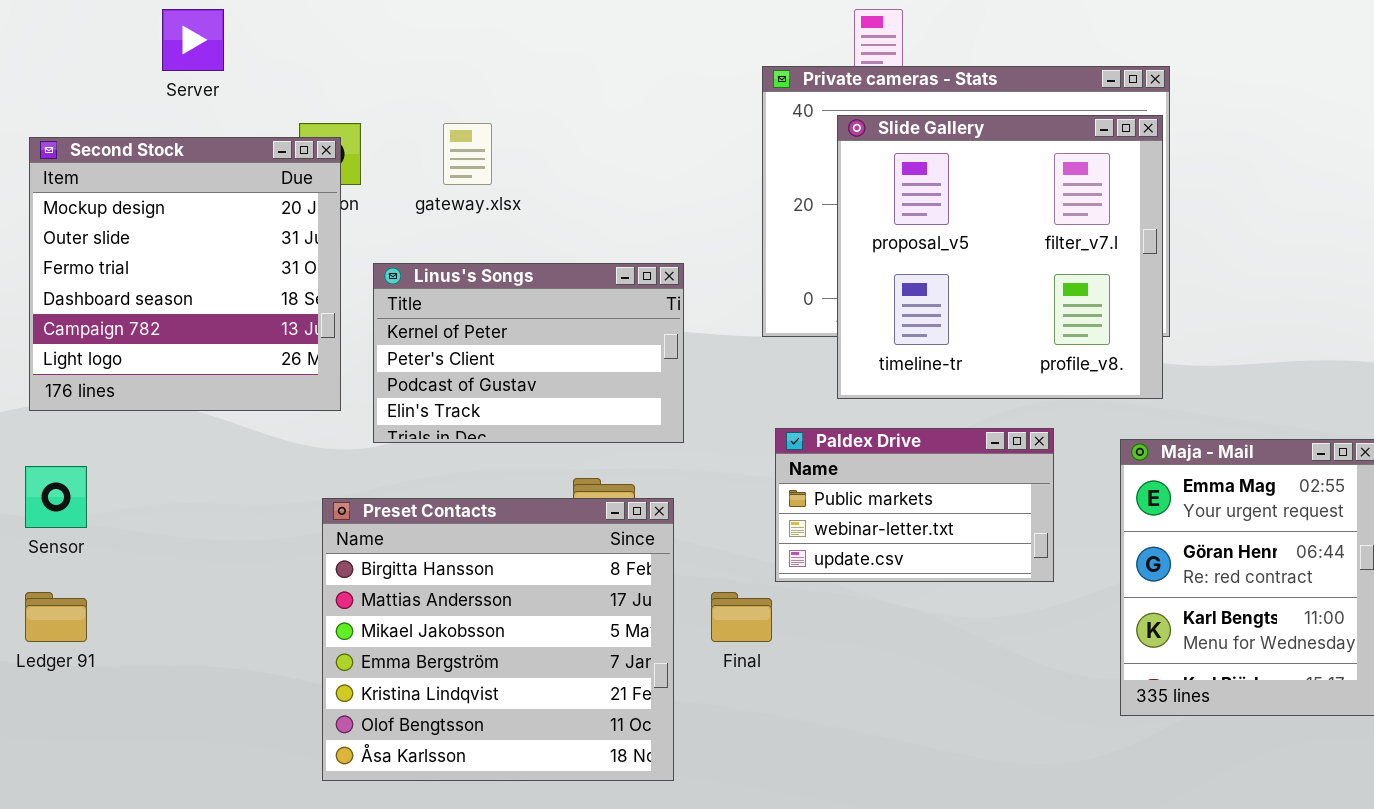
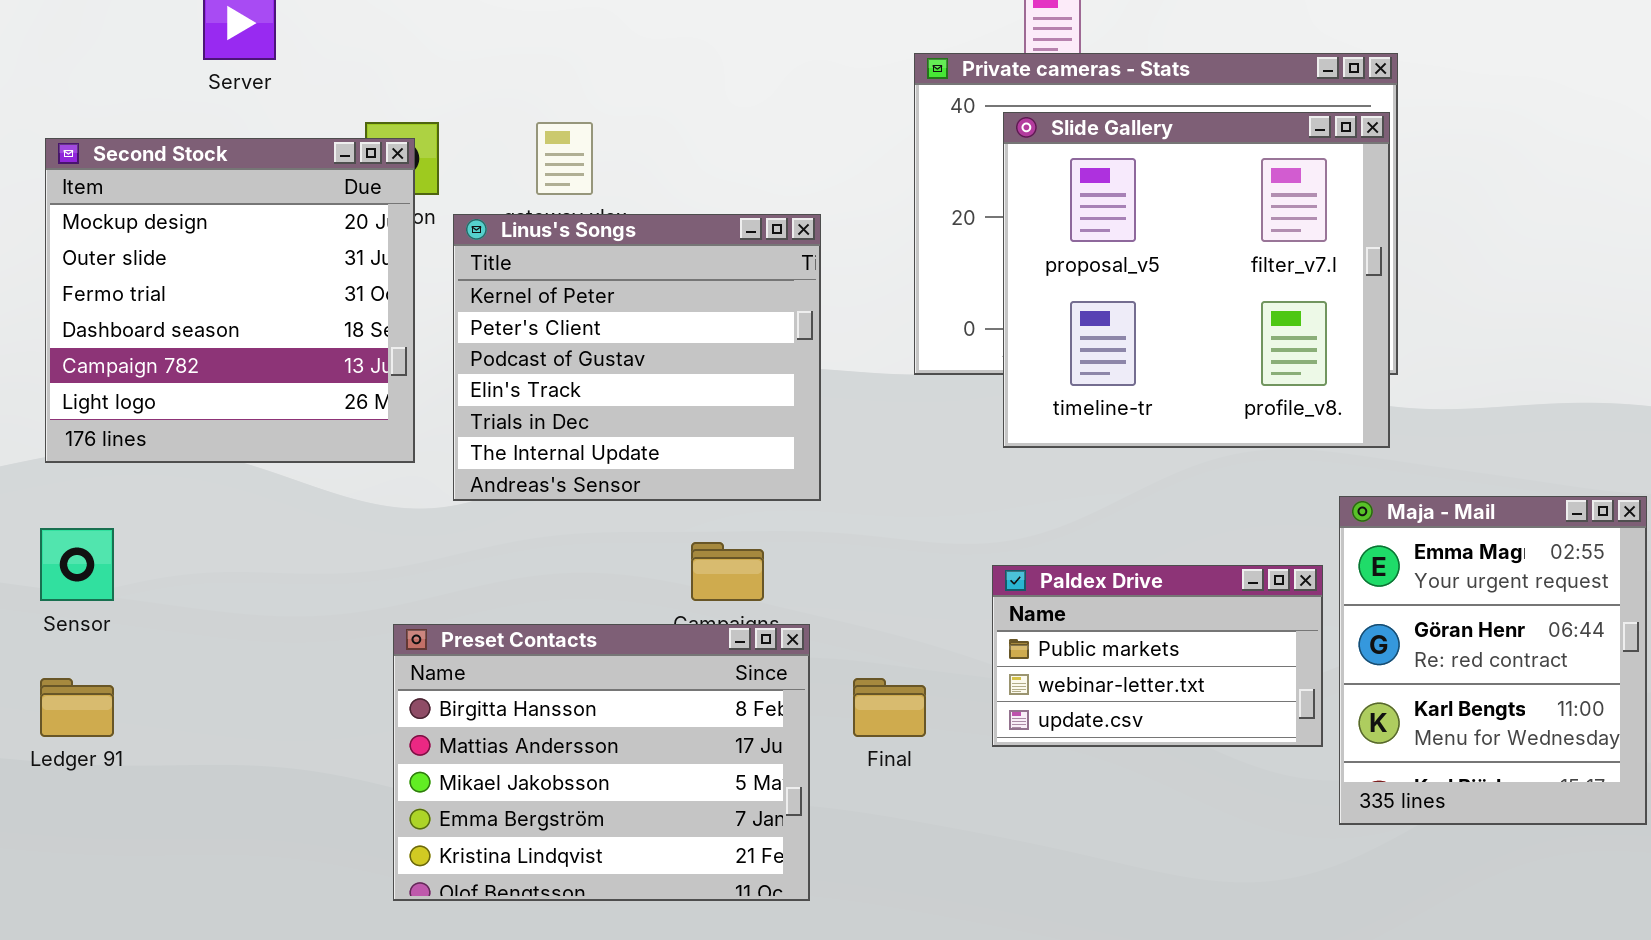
Linus's Songs: [373,263,684,443] -> [453,214,821,501], resized
Paldex Drive: [775,428,1054,582] -> [992,565,1323,747], moved
Preset Contacts: [322,498,674,781] -> [393,624,810,901], resized

